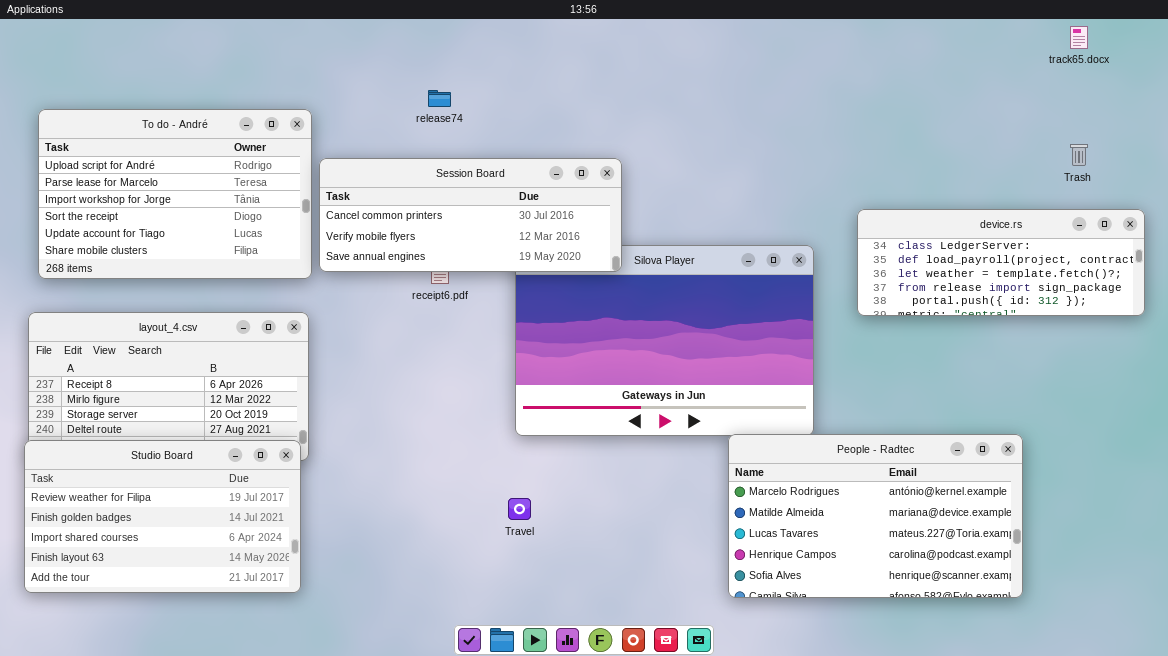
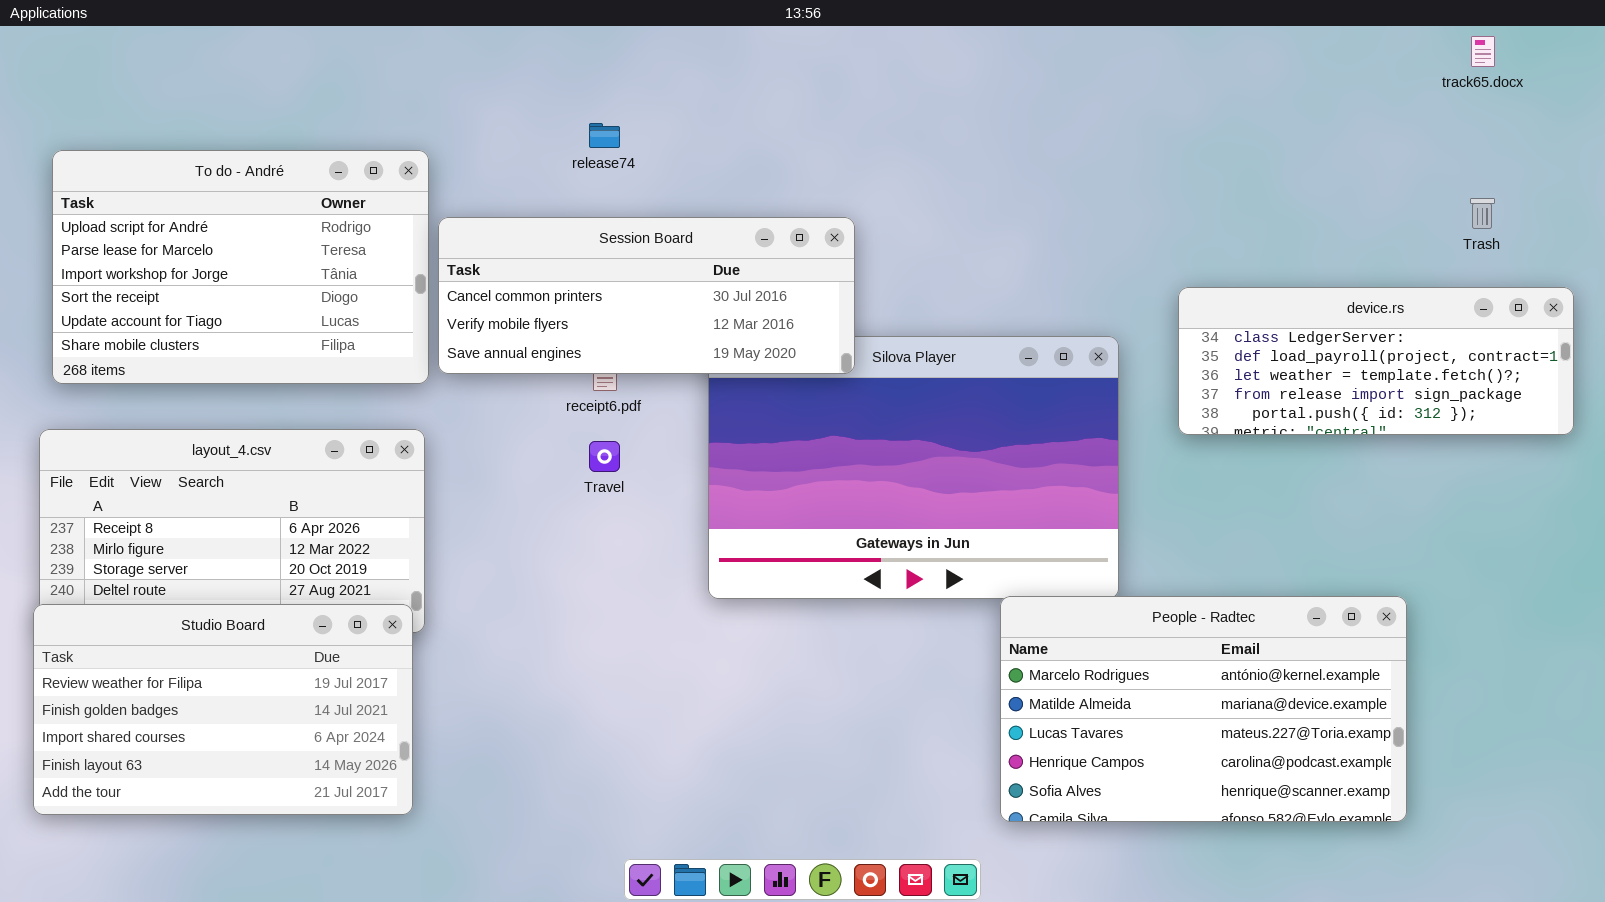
Travel: [508,498,531,520] -> [589,441,620,472], moved

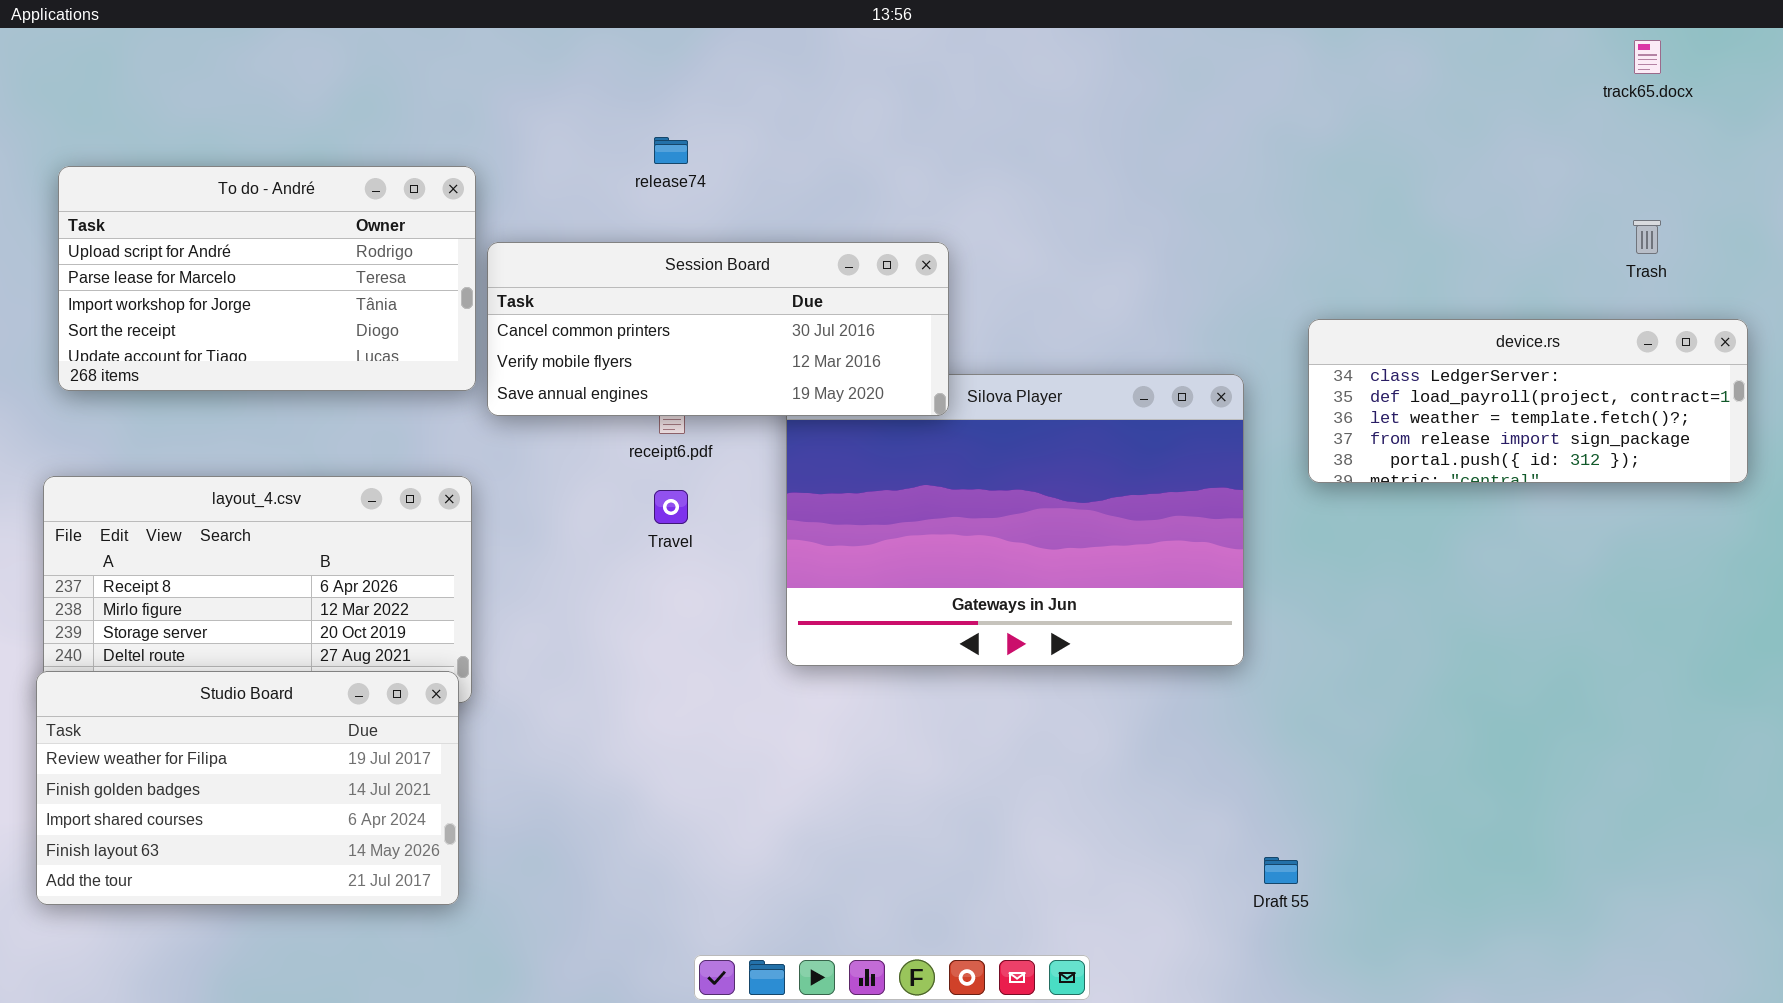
To do - André: [52,150,429,384] -> [58,166,476,391], resized
People - Radtec: [1000,596,1407,822] -> none, closed

